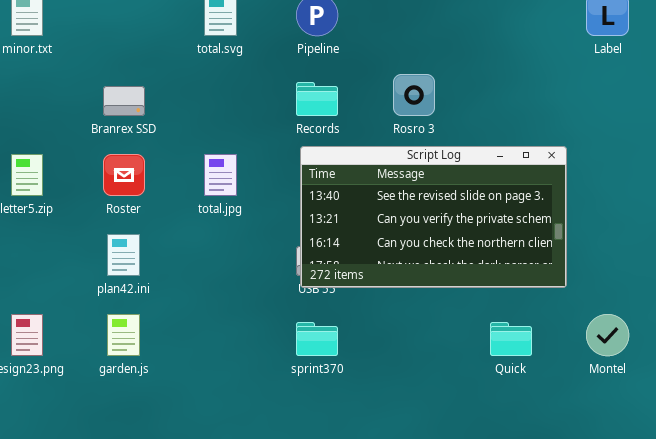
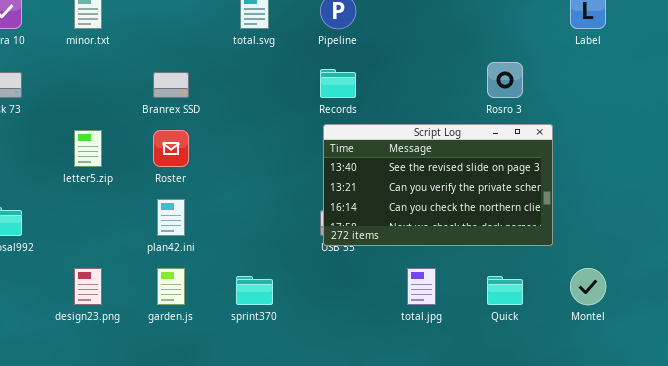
Rosro 3: [393,74,435,116] -> [487,62,523,98], moved
total.jpg: [204,154,237,196] -> [407,268,436,305], moved
sprint370: [296,322,338,356] -> [236,276,273,305], moved

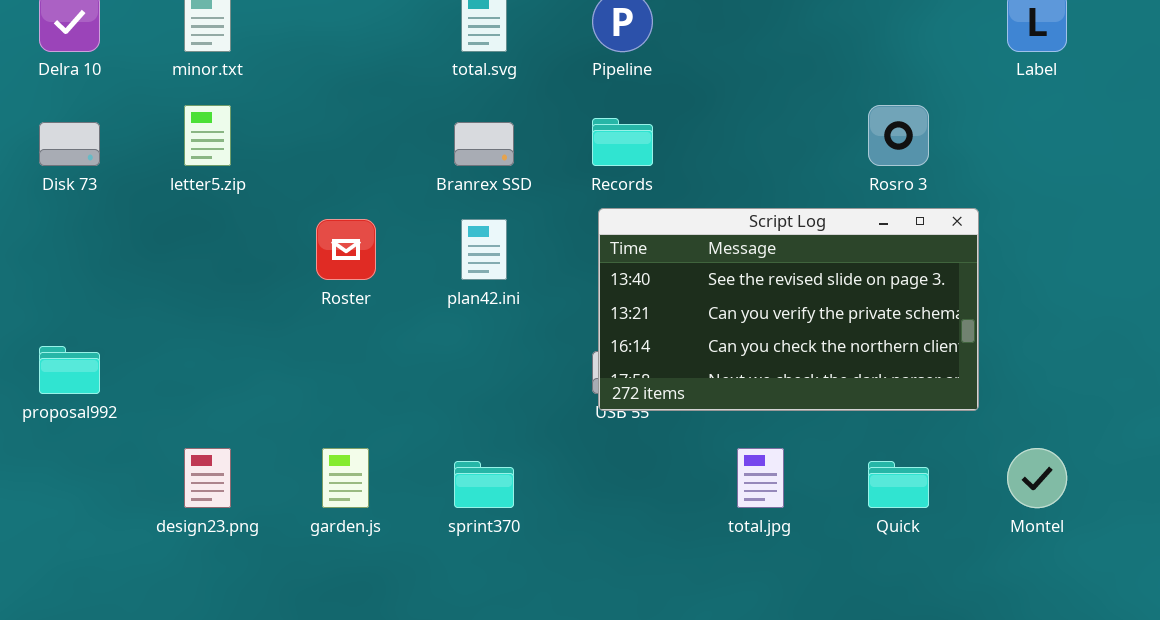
Branrex SSD: [153,72,189,98] -> [454,122,514,166], moved
letter5.zip: [74,130,102,167] -> [184,105,231,166], moved
plan42.ini: [157,199,185,236] -> [461,219,507,280], moved

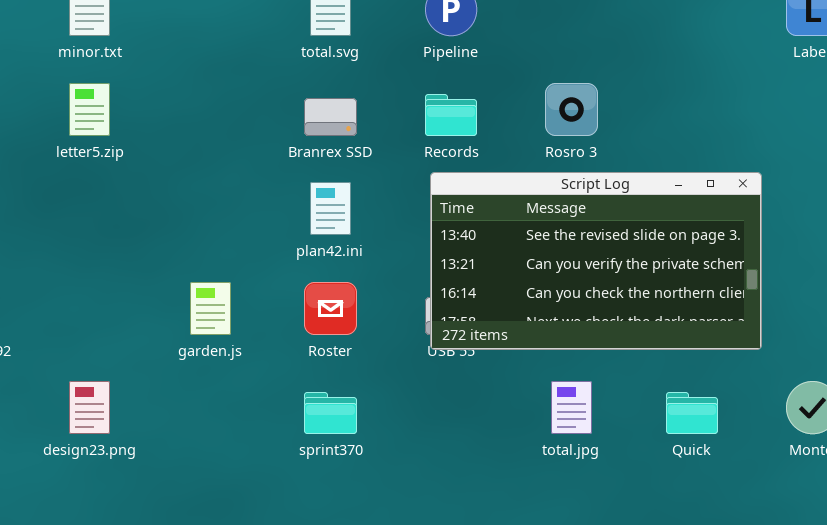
Rosro 3: [868,105,929,166] -> [545,83,598,136], moved
Roster: [316,219,376,280] -> [304,282,357,335], moved
garden.js: [322,448,369,508] -> [190,282,231,335], moved

